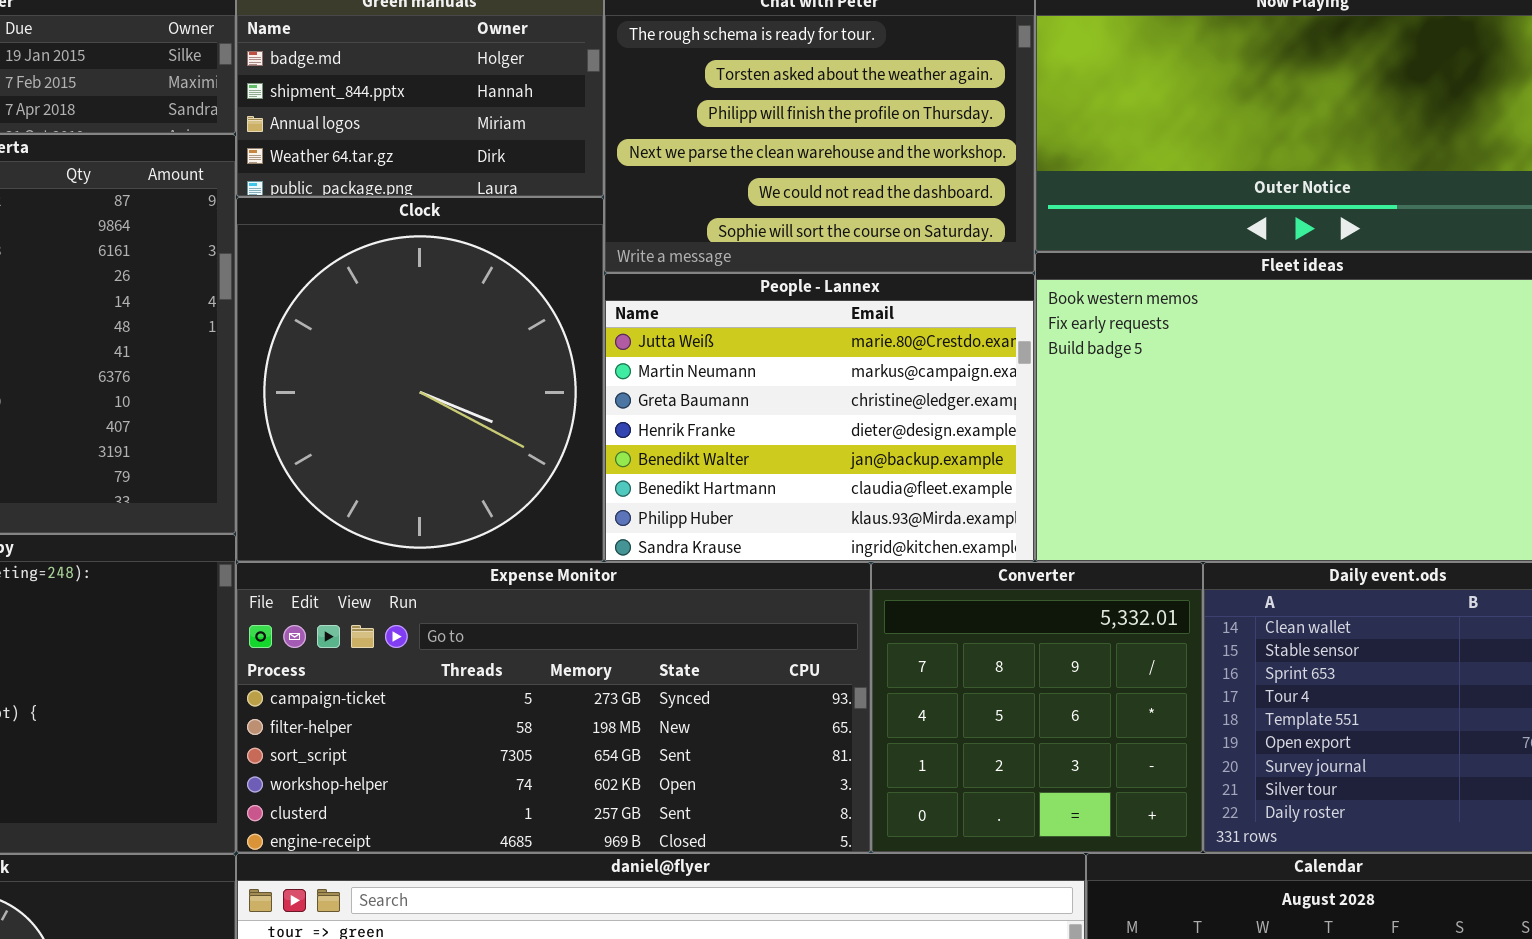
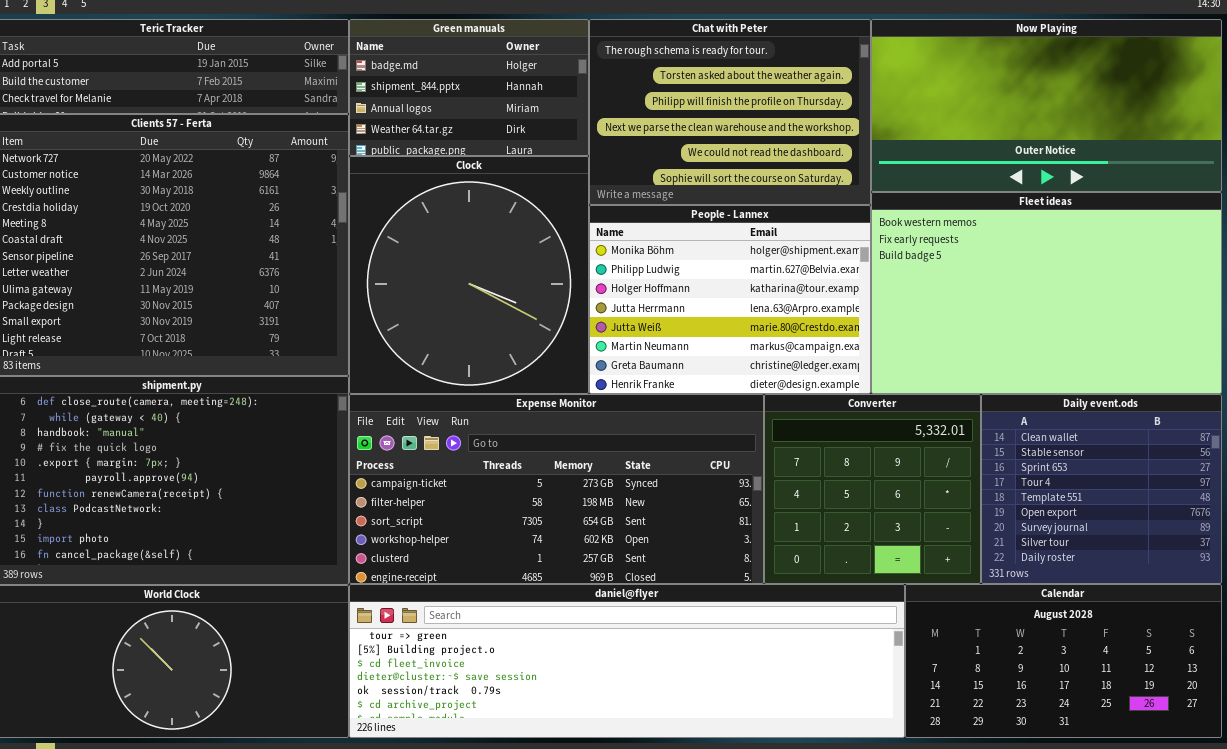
People - Lannex: [604,273,1035,562] -> [589,205,871,394], scrolled up 4 rows

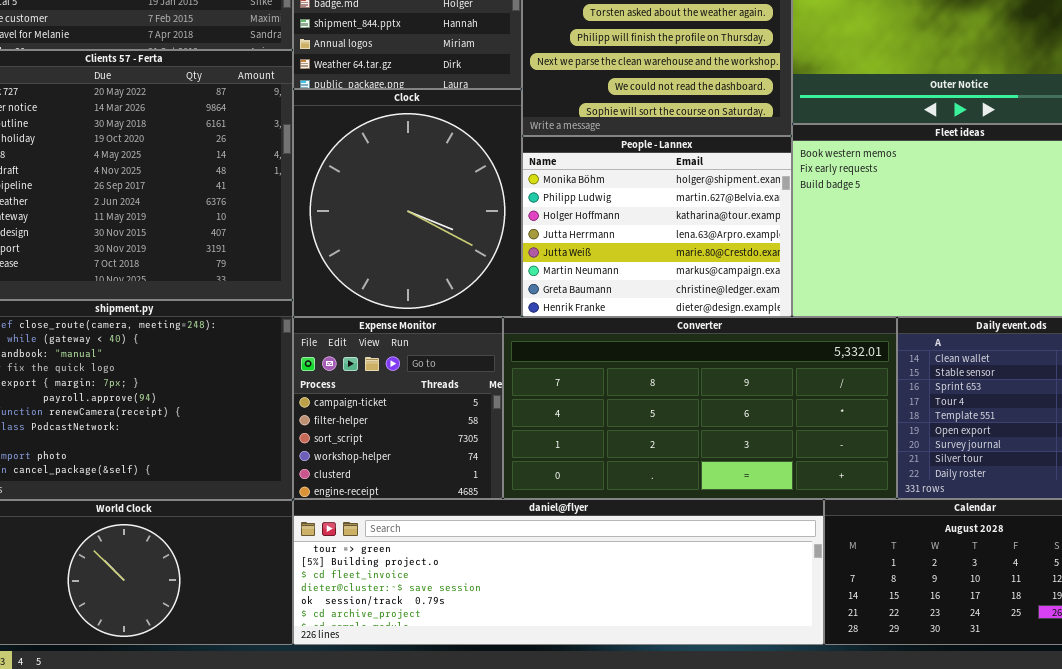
Expense Monitor: [349,394,764,584] -> [293,317,503,499], resized
Converter: [764,394,981,584] -> [503,317,897,499], resized

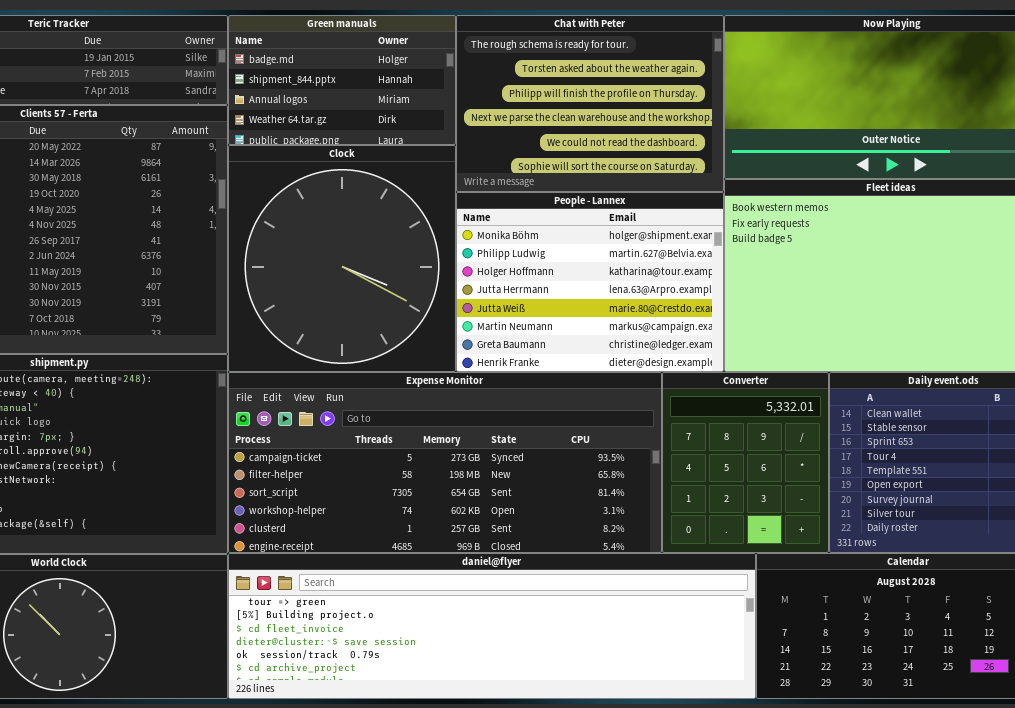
Expense Monitor: [293,317,503,499] -> [228,372,662,553], resized
Converter: [503,317,897,499] -> [662,372,829,553], resized

